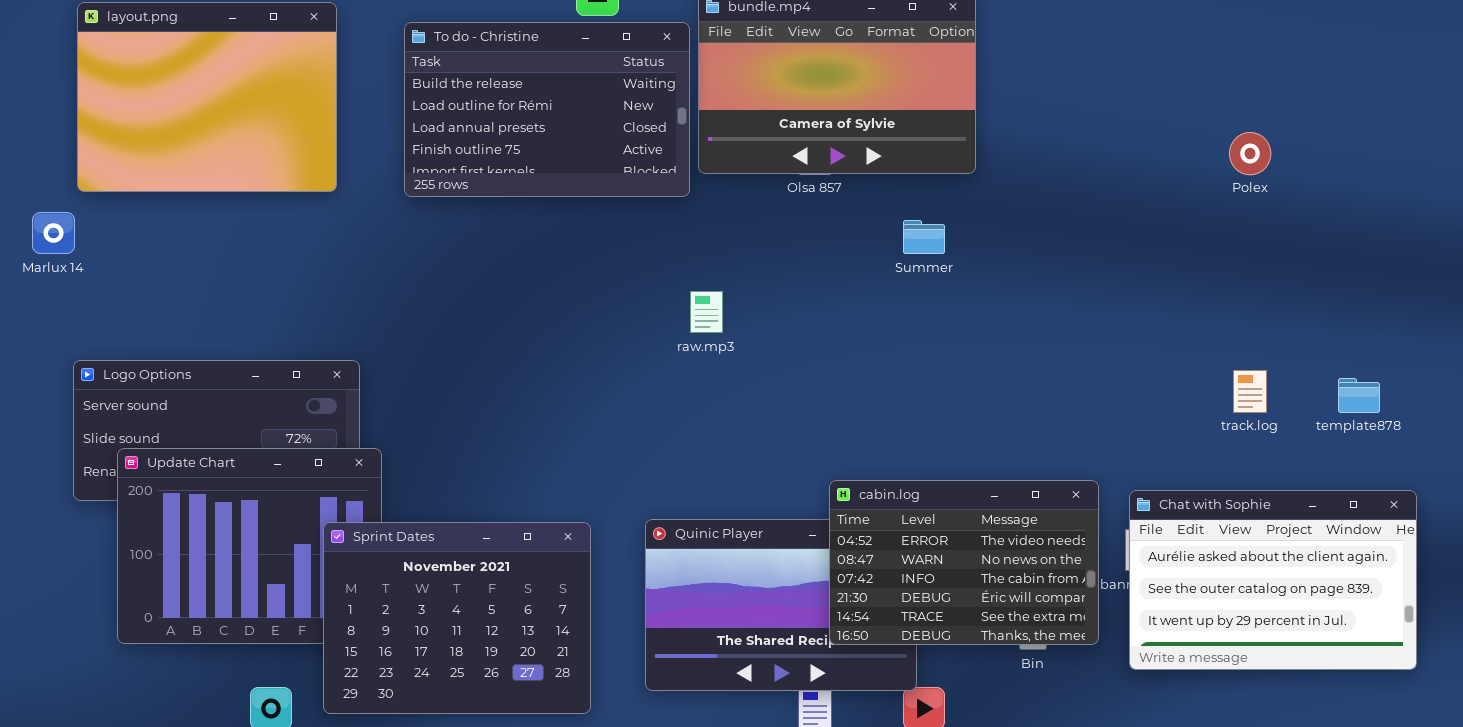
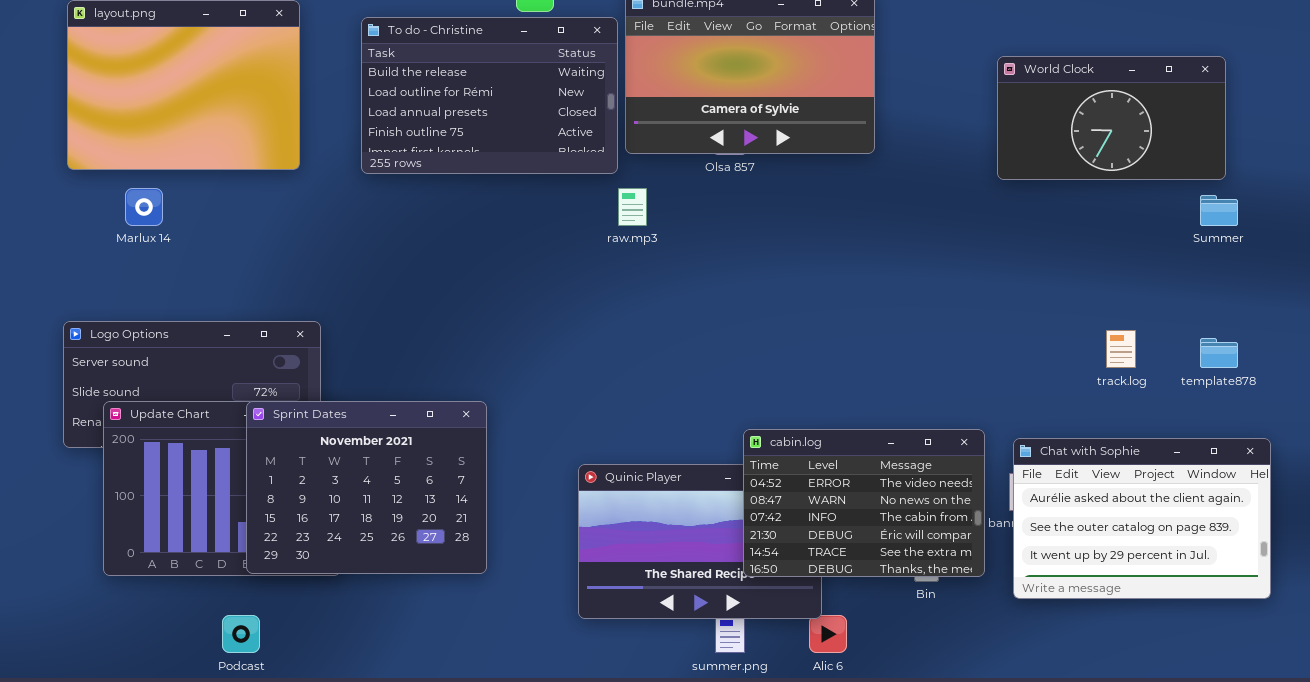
World Clock: none -> [997,56,1226,180], opened
Marlux 14: [32,212,75,254] -> [125,188,163,226], moved
Summer: [903,220,945,254] -> [1200,195,1238,226], moved
raw.mp3: [690,291,723,333] -> [618,188,647,226], moved
Sprint Dates: [323,522,591,714] -> [246,401,487,574], moved

